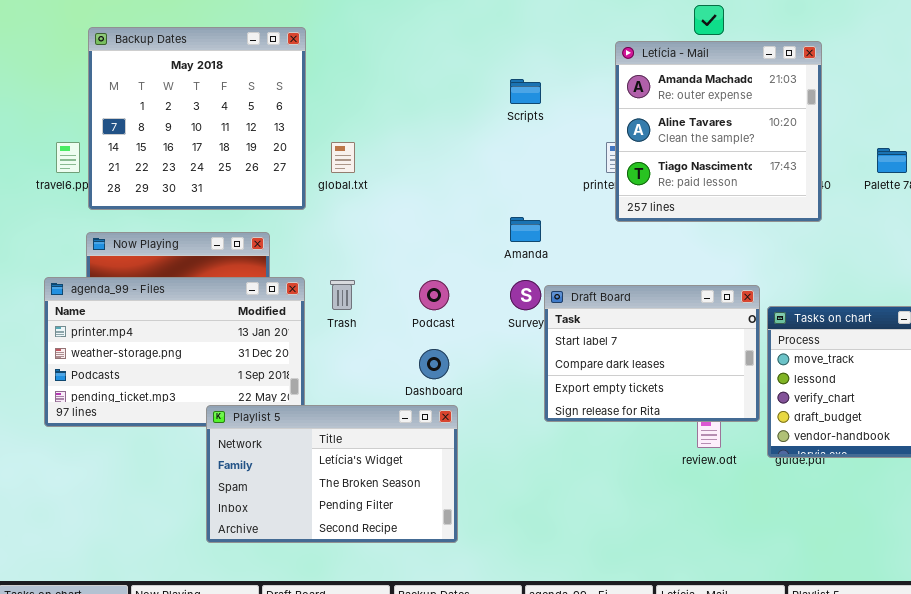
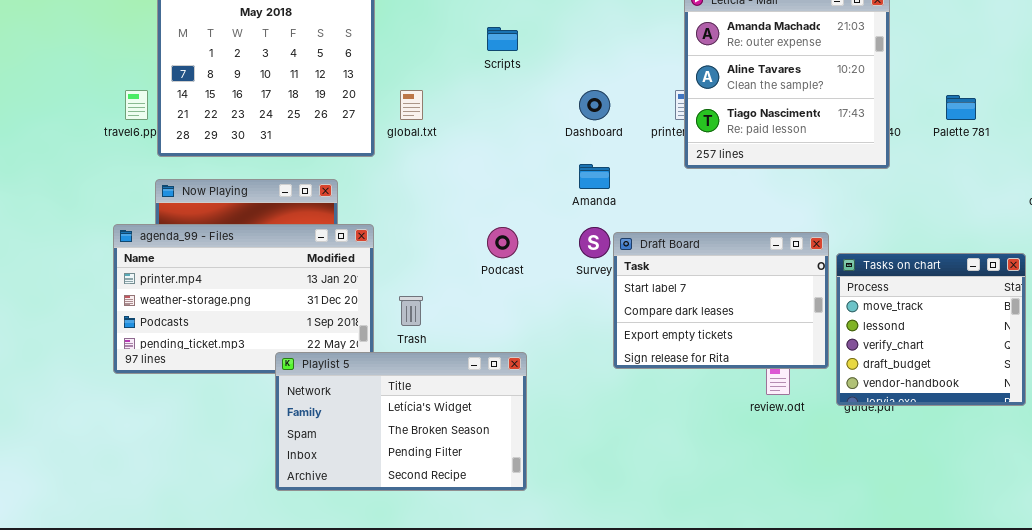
Scripts: [510,79,541,104] -> [487,27,518,51], moved
Trash: [330,280,355,310] -> [399,296,423,326], moved
Dashboard: [419,349,449,379] -> [579,90,610,120], moved

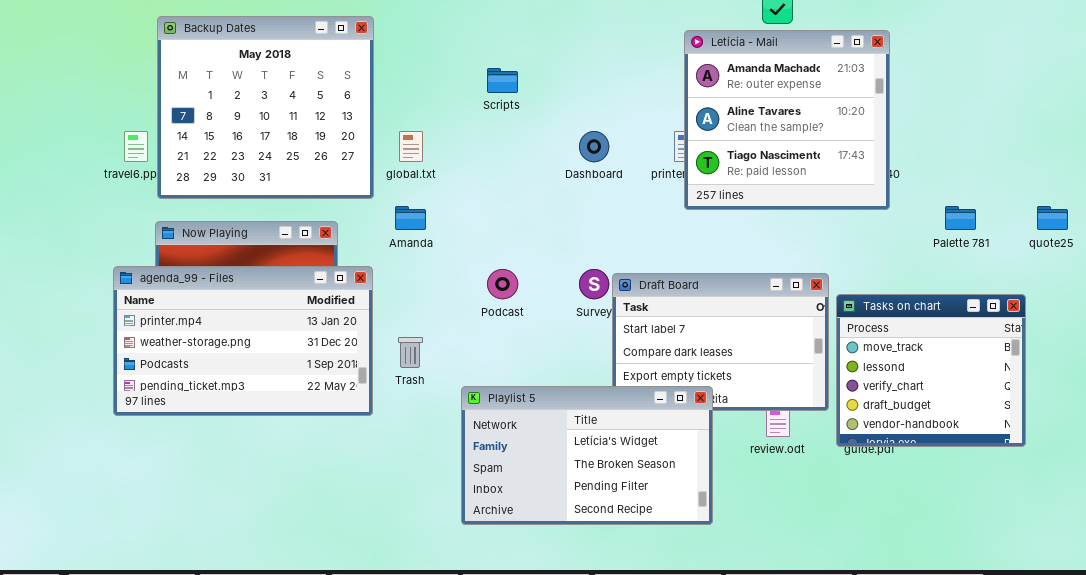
Palette 781: [946,95,976,120] -> [945,206,976,230], moved
Amanda: [579,164,610,189] -> [395,206,426,230], moved
Playlist 5: [275,352,527,491] -> [461,386,713,525], moved

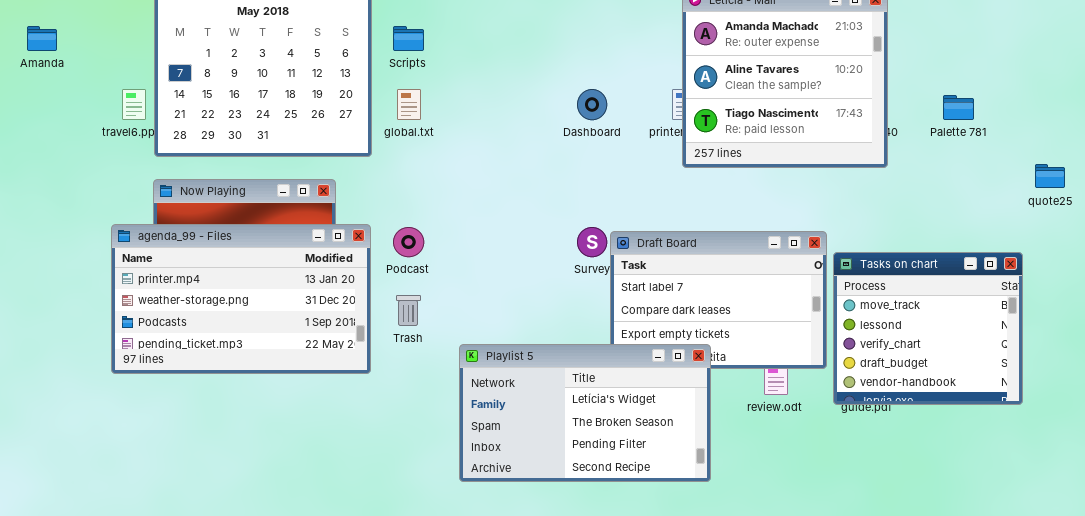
Scripts: [487,68,518,93] -> [393,26,424,51], moved
Amanda: [395,206,426,230] -> [27,26,57,51], moved
Palette 781: [945,206,976,230] -> [943,95,974,120], moved
Podcast: [487,269,518,299] -> [393,227,424,257], moved

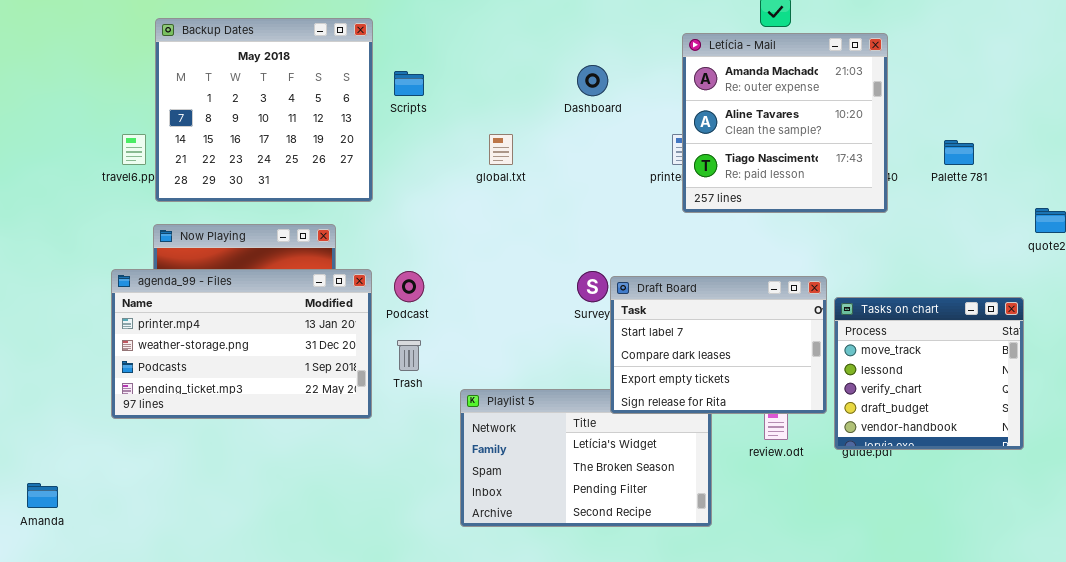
Amanda: [27,26,57,51] -> [27,483,58,508], moved
global.txt: [397,89,421,120] -> [489,134,513,165], moved
Dashboard: [577,89,607,120] -> [577,65,608,96], moved
Draft Board: [610,231,827,369] -> [610,276,827,414], raised

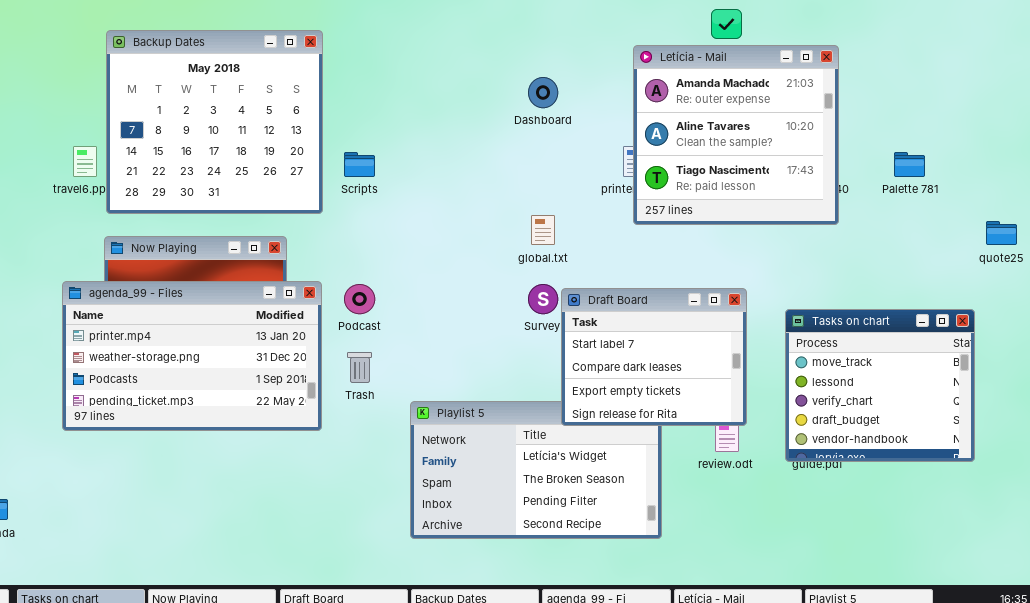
Scripts: [394,71,424,96] -> [344,152,375,177], moved
global.txt: [489,134,513,165] -> [531,215,555,245], moved
Draft Board: [610,276,827,414] -> [561,288,747,426], resized

